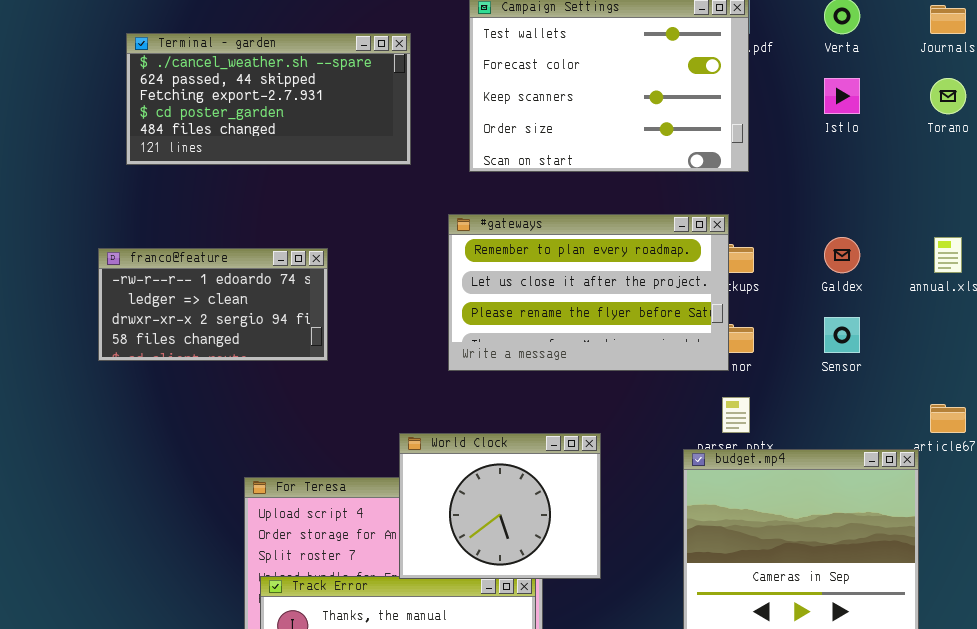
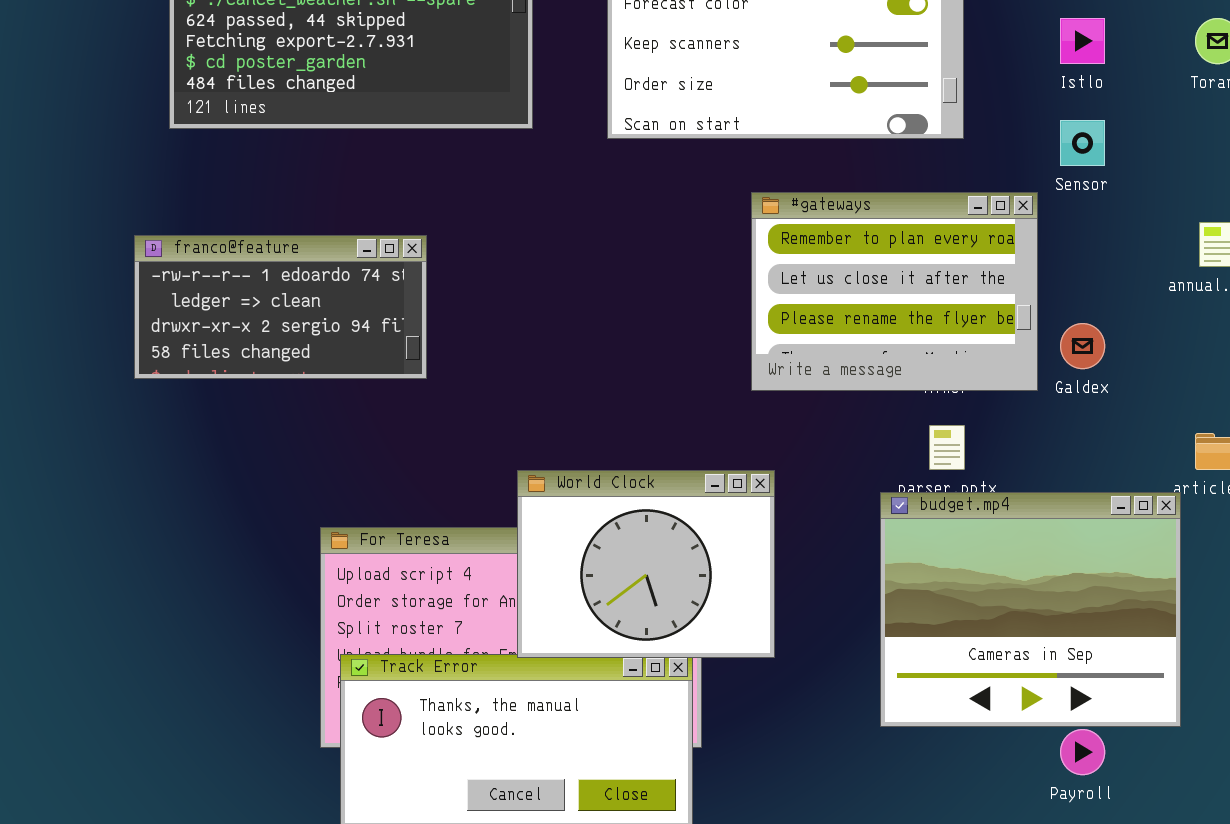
#gateways: [448,214,729,371] -> [751,192,1038,391], moved, resized
Galdex: [824,237,860,273] -> [1060,323,1105,369], moved
Sensor: [824,317,860,353] -> [1060,120,1105,166], moved

